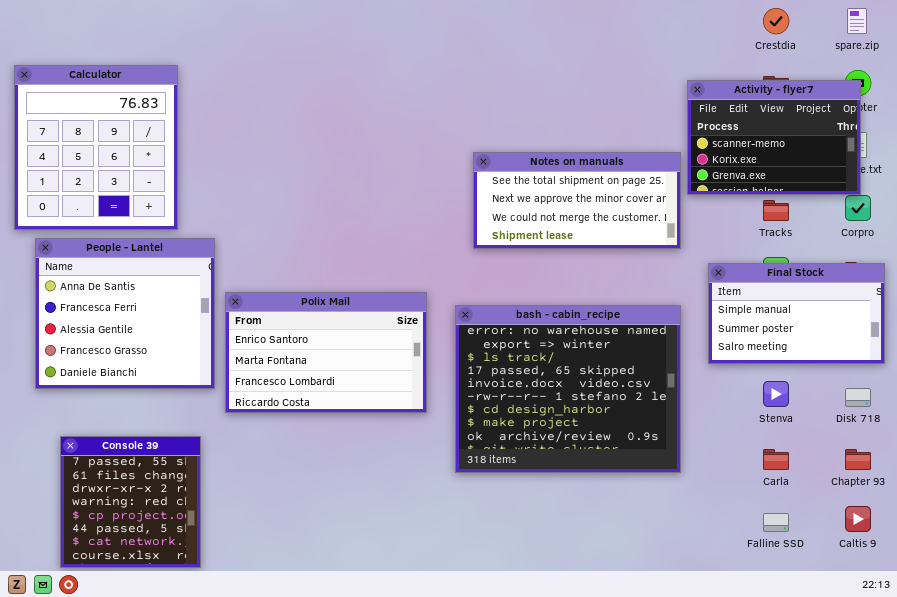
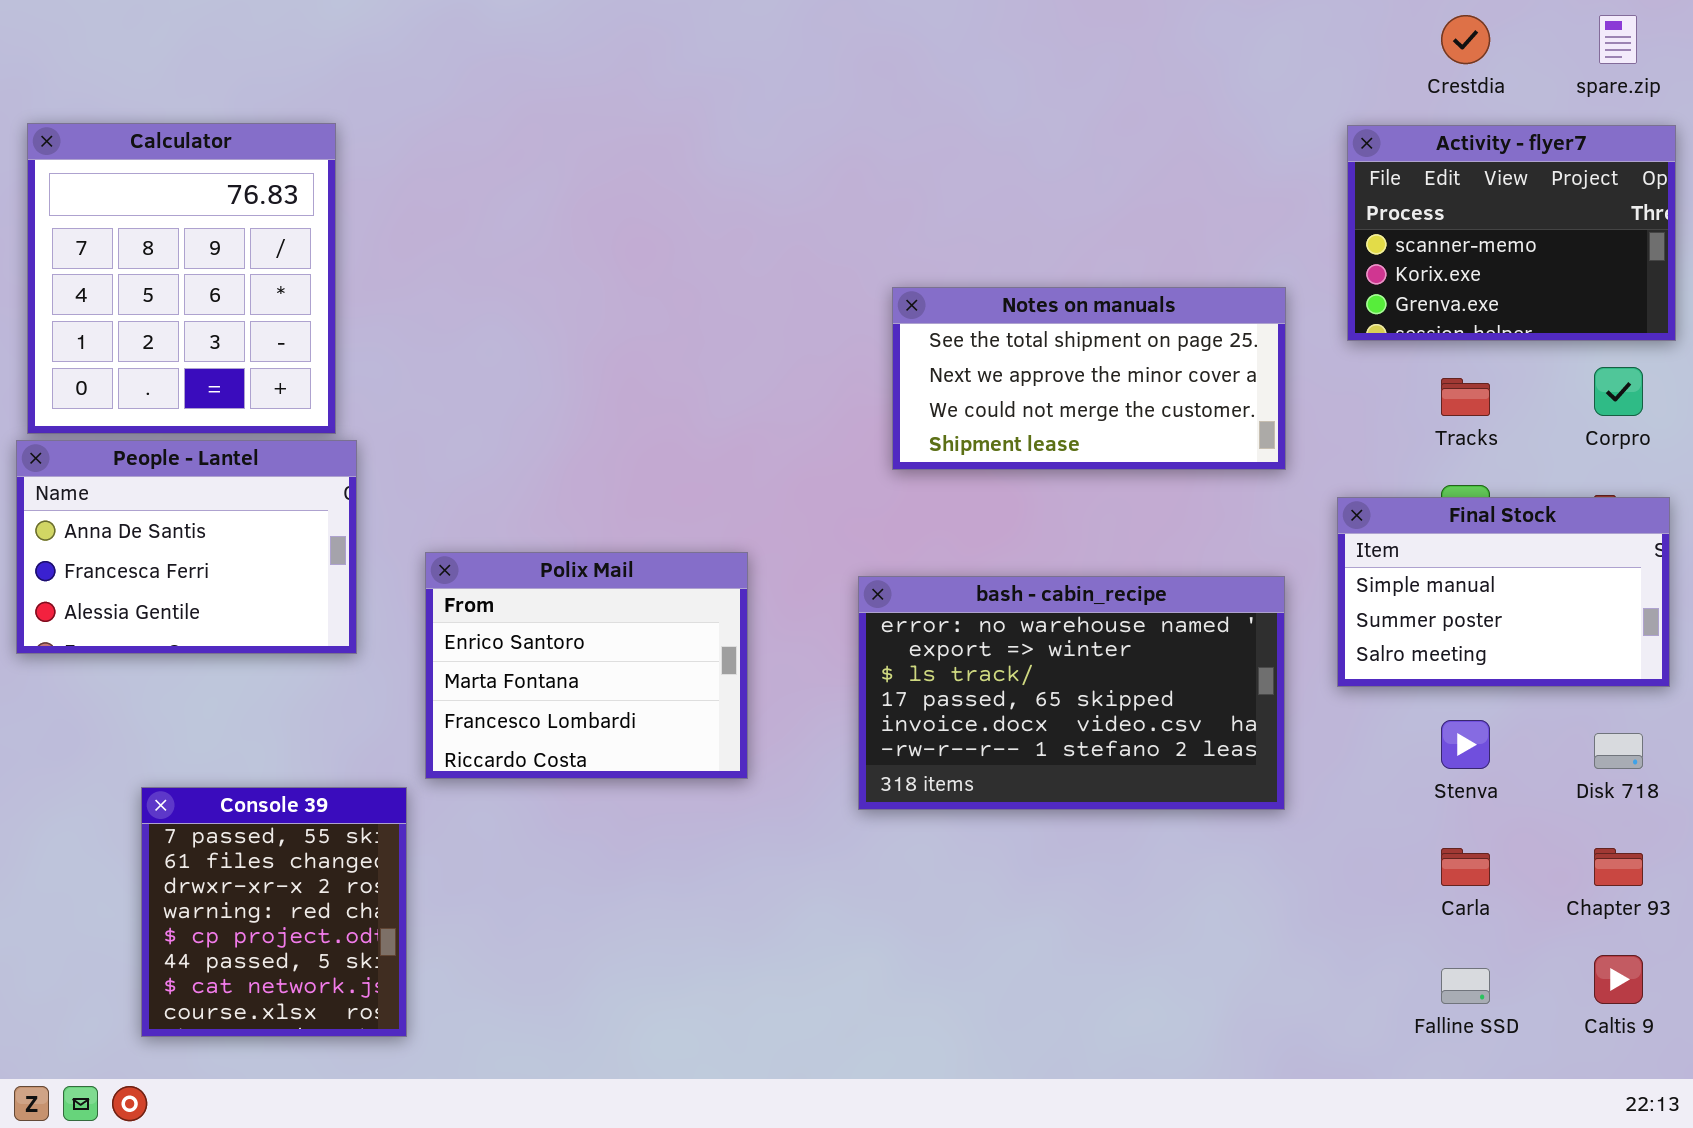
Activity - flyer7: [687,80,861,195] -> [1347,125,1676,341], moved
People - Lantel: [35,238,215,389] -> [16,440,357,654], moved, resized
Polix Mail: [225,292,427,413] -> [425,552,748,779], resized
bash - cabin_recipe: [455,305,681,473] -> [858,576,1285,810], resized
Console 39: [60,436,201,568] -> [141,787,407,1037], moved

